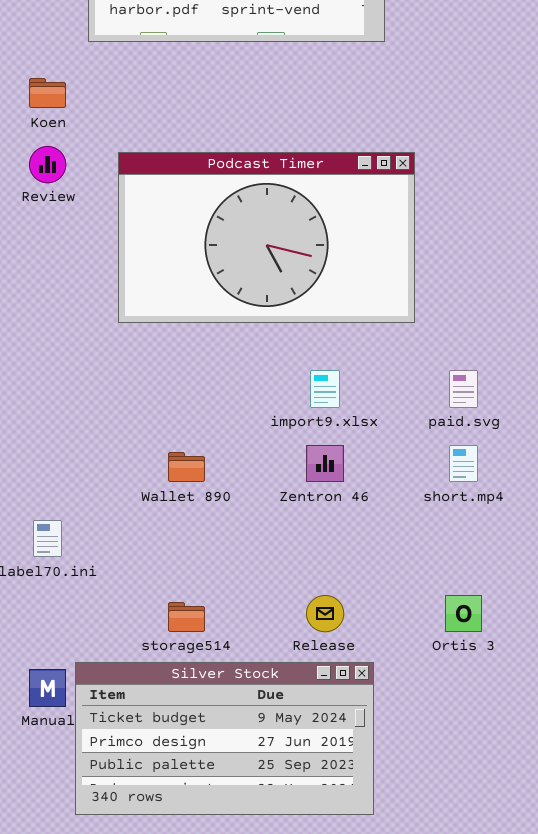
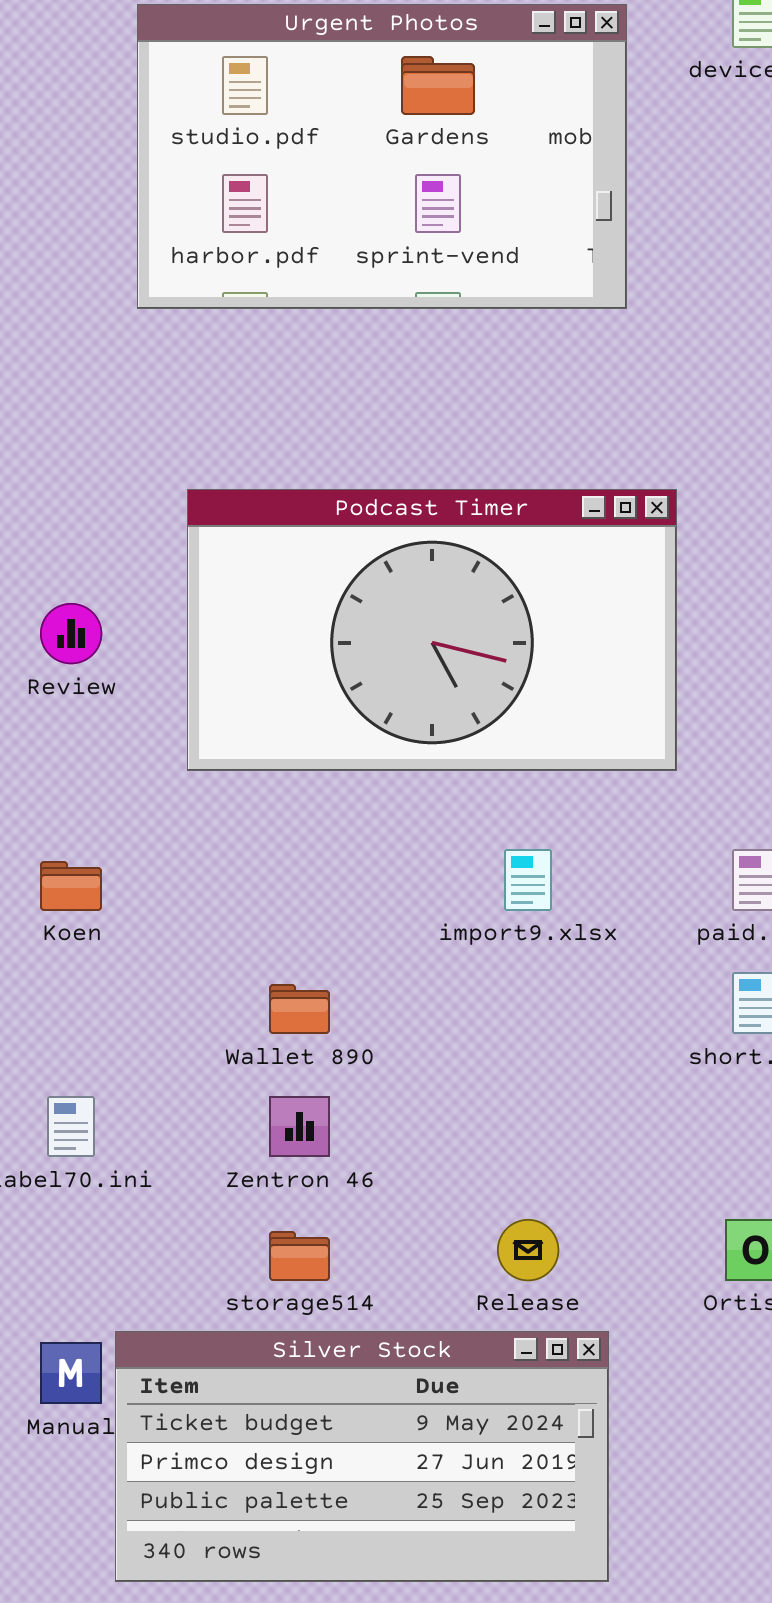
Koen: [29,78,66,108] -> [40,861,102,911], moved
Review: [29,146,66,183] -> [40,603,102,664], moved
Zentron 46: [306,445,344,482] -> [269,1096,330,1157], moved

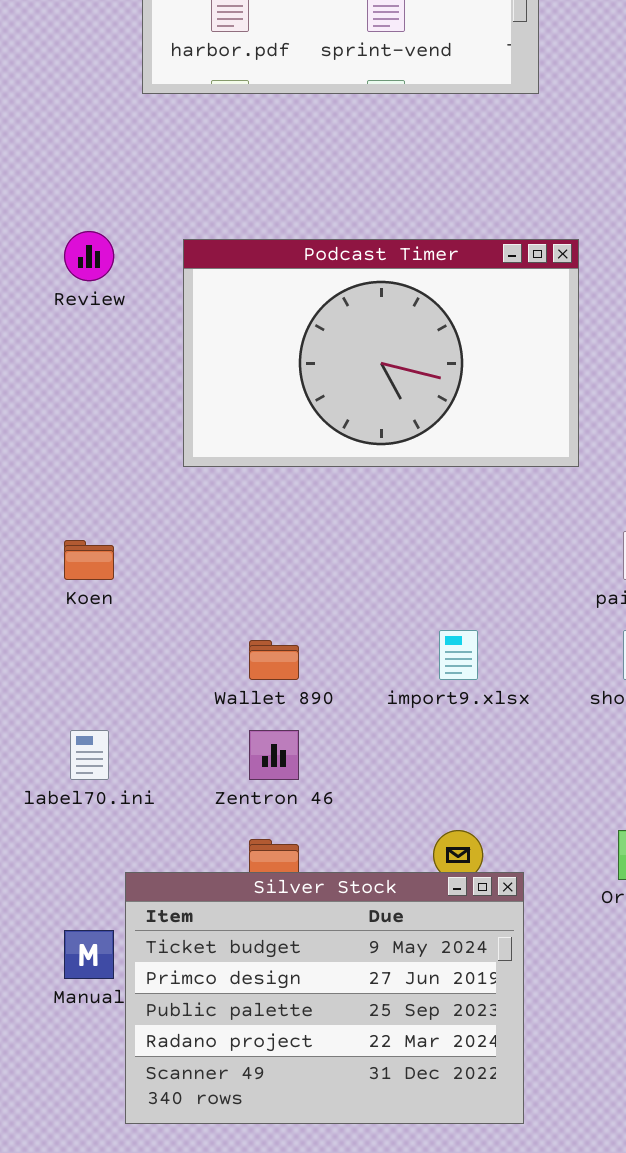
Review: [40,603,102,664] -> [64,231,114,281], moved
import9.xlsx: [504,849,552,911] -> [439,630,478,680], moved
Silver Stock: [115,1331,609,1582] -> [125,872,524,1124], resized

